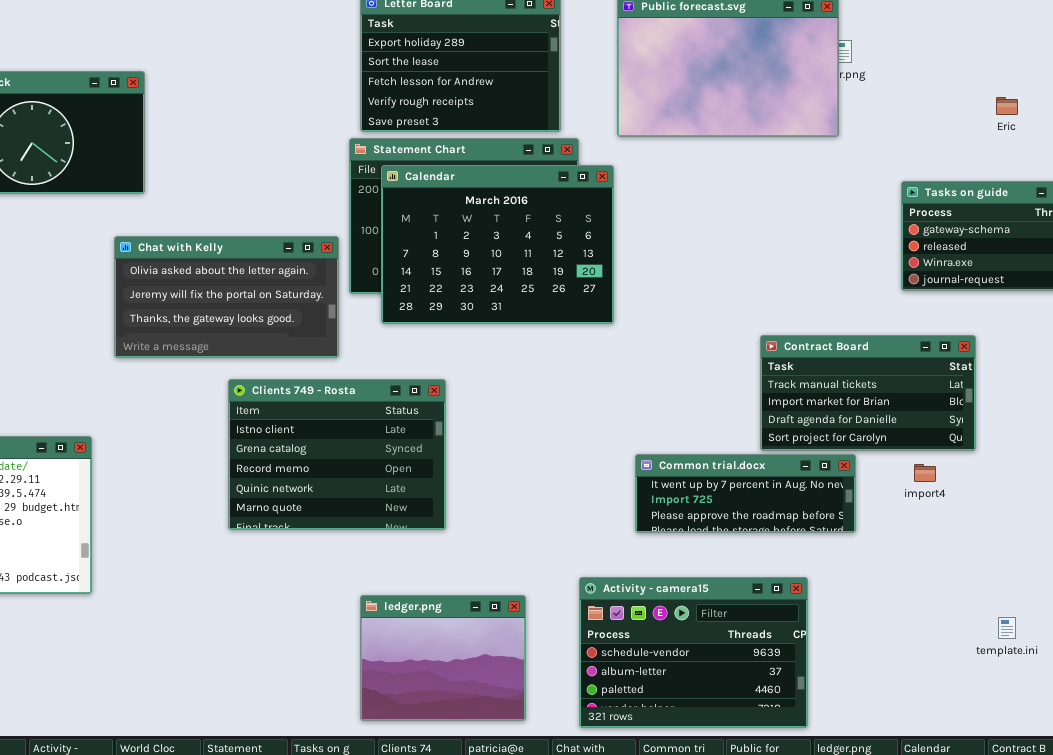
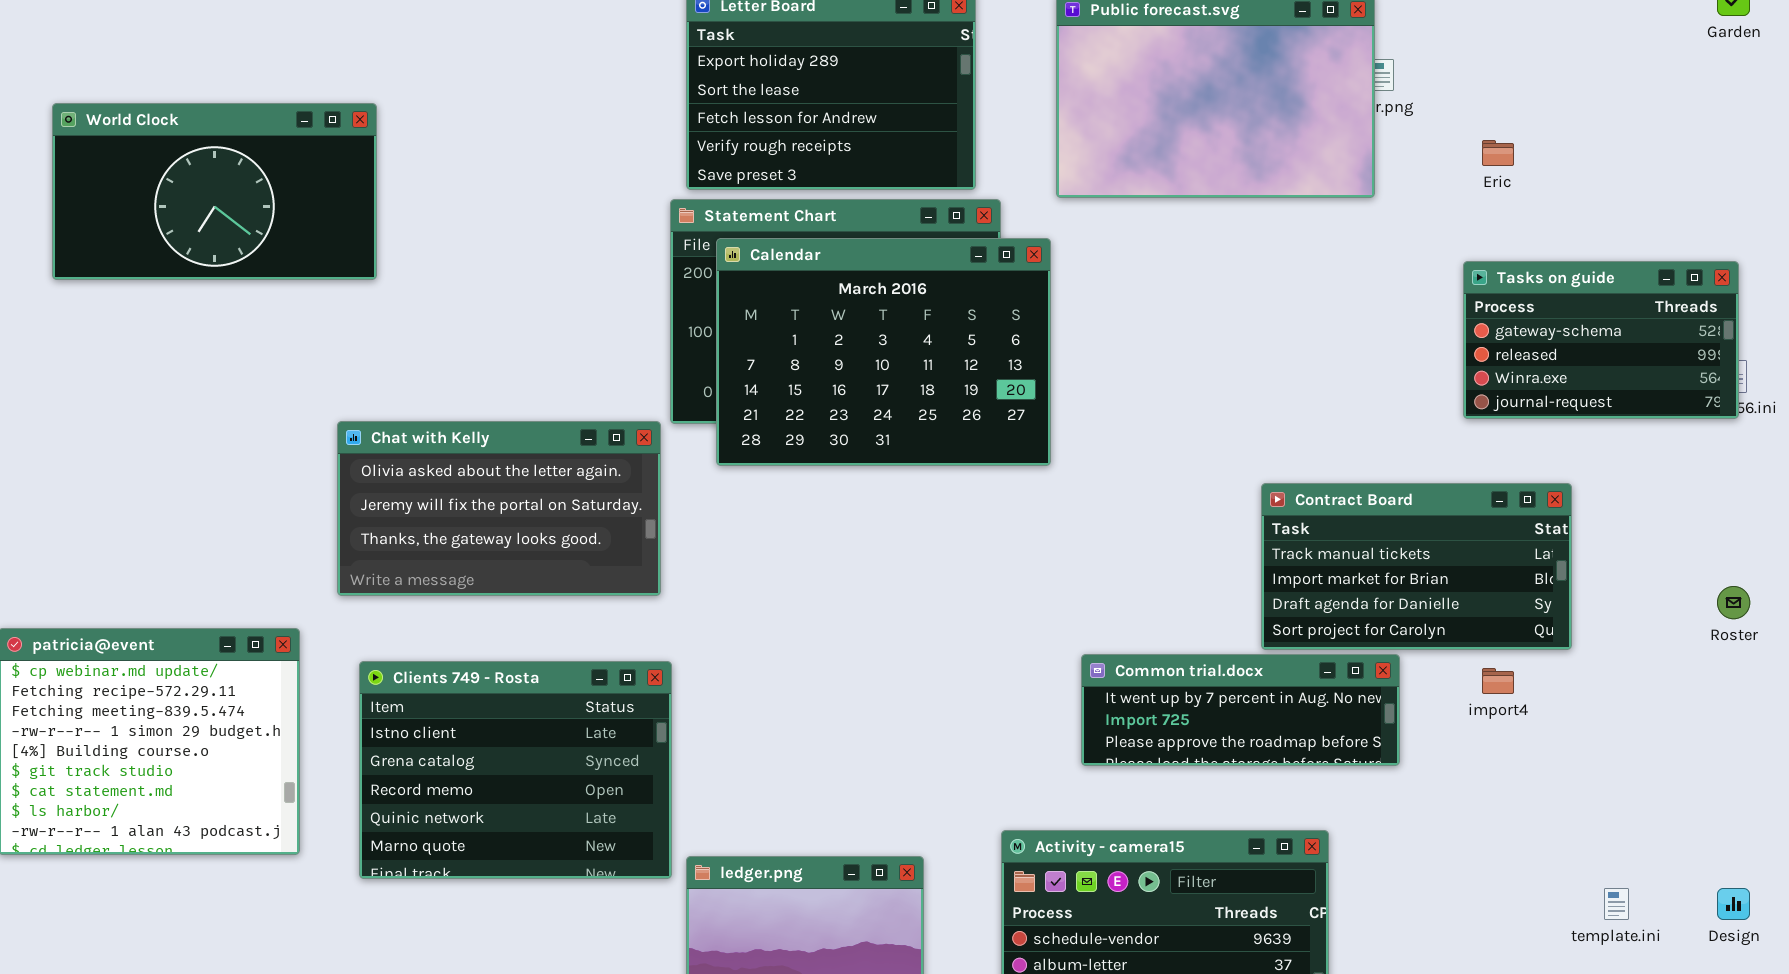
Eric: [996,97,1018,115] -> [1482,140,1514,166], moved
Chat with Kelly: [114,236,339,358] -> [337,421,661,596], moved
Clients 749 - Rosta: [228,379,446,530] -> [359,661,672,879], moved

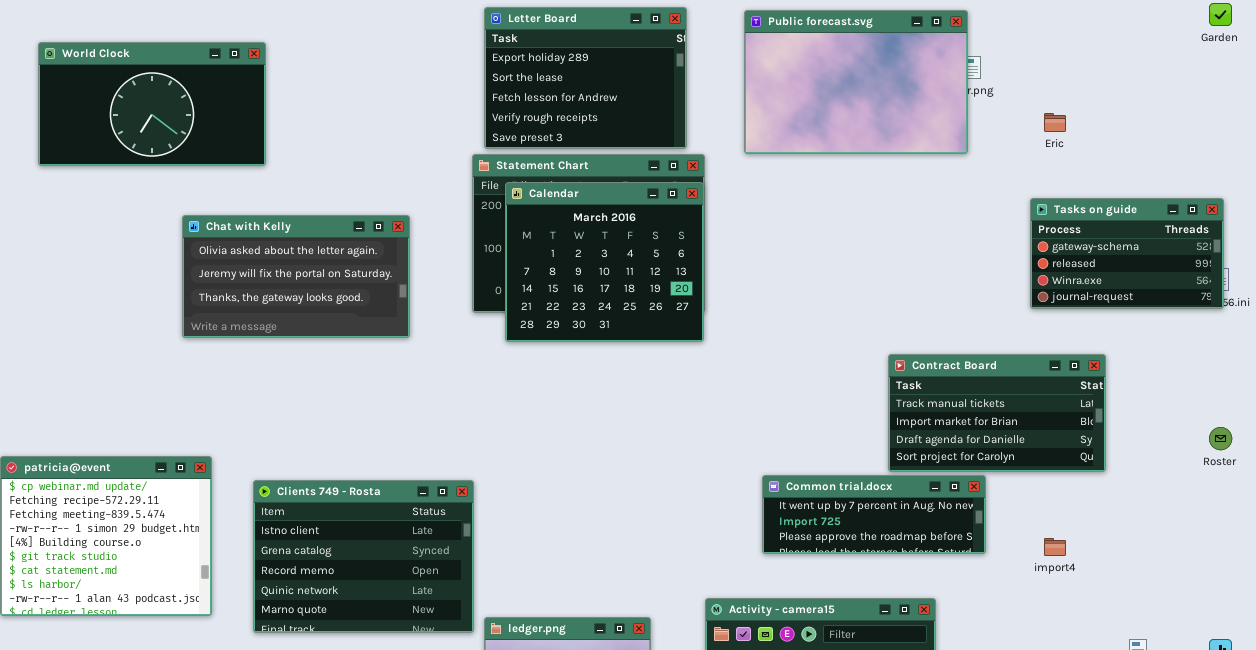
World Clock: [52,103,377,280] -> [38,42,266,166], moved
Calendar: [716,238,1051,466] -> [505,182,704,342], resized
Chat with Kelly: [337,421,661,596] -> [182,215,410,338], moved
import4: [1482,668,1514,694] -> [1044,538,1066,556], moved

